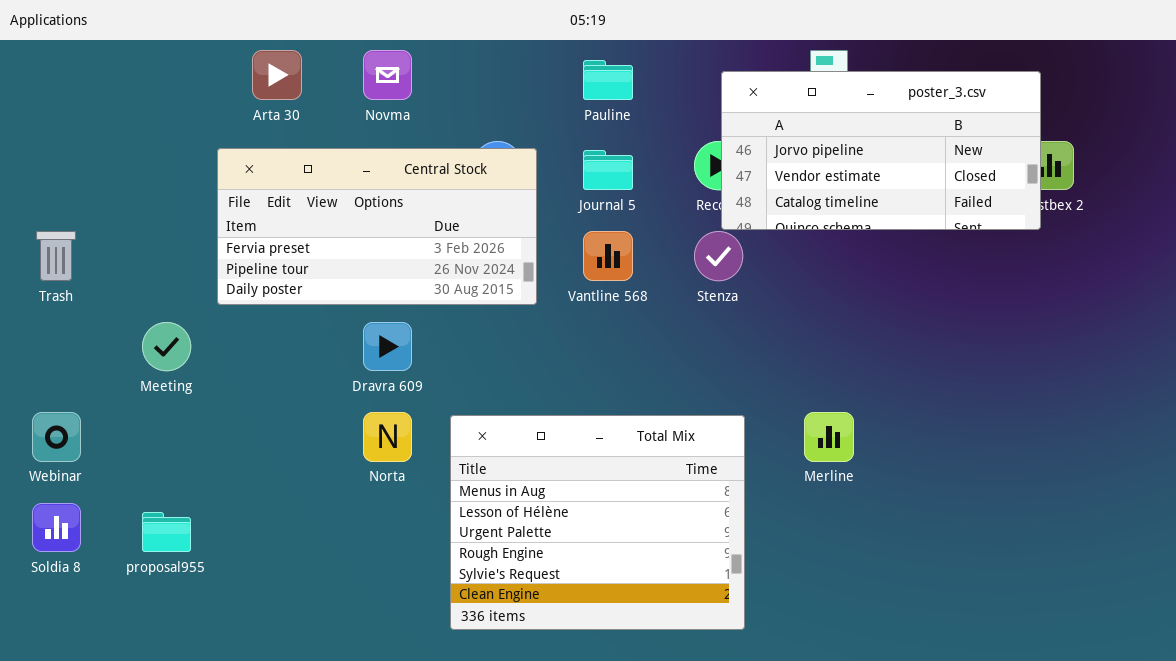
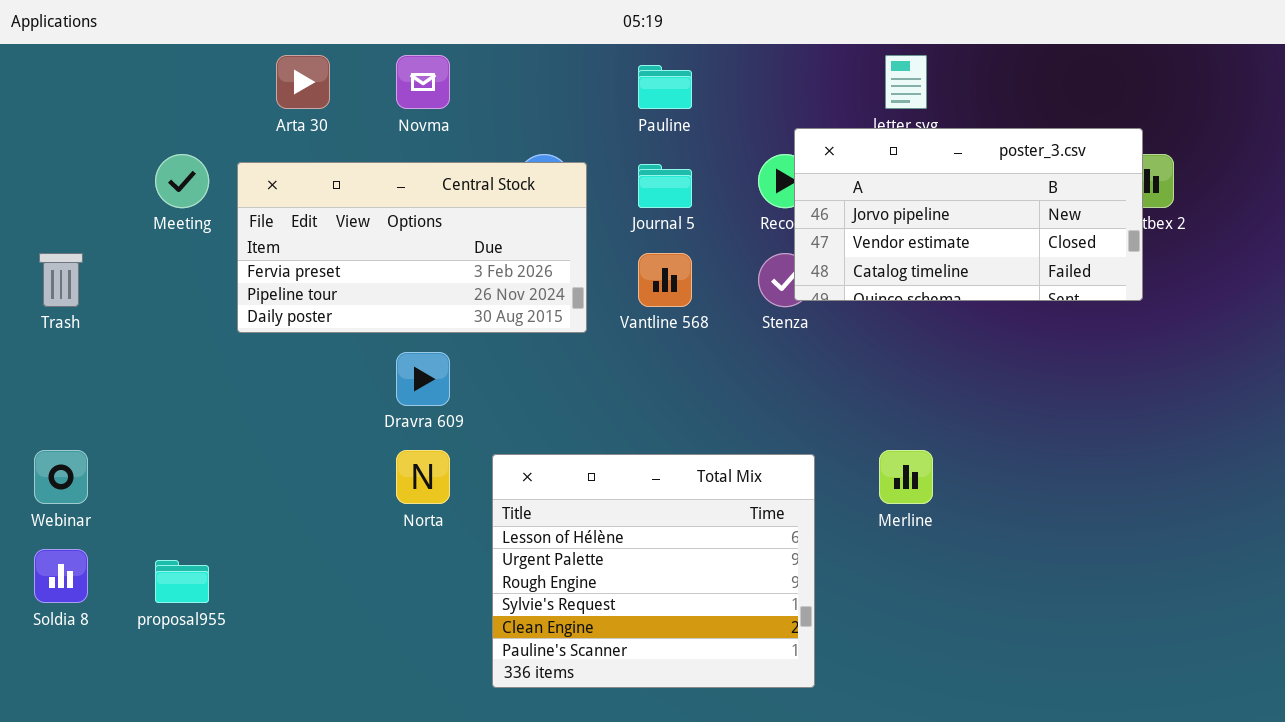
poster_3.csv: [721,71,1041,230] -> [794,128,1143,301], moved
Meeting: [142,322,191,371] -> [155,154,209,208], moved
Total Mix: [450,415,745,630] -> [492,454,815,688], scrolled down 1 row

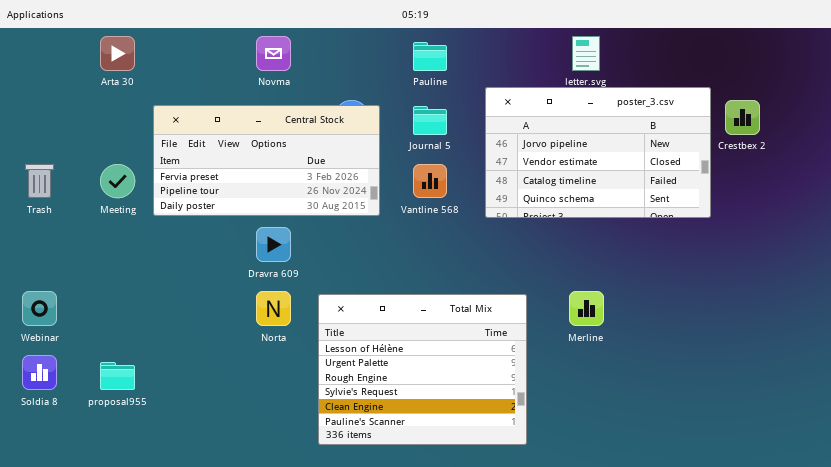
Arta 30: [276,55,330,109] -> [100,36,135,71], moved
poster_3.csv: [794,128,1143,301] -> [485,87,711,218], moved, resized
Meeting: [155,154,209,208] -> [100,164,135,198], moved

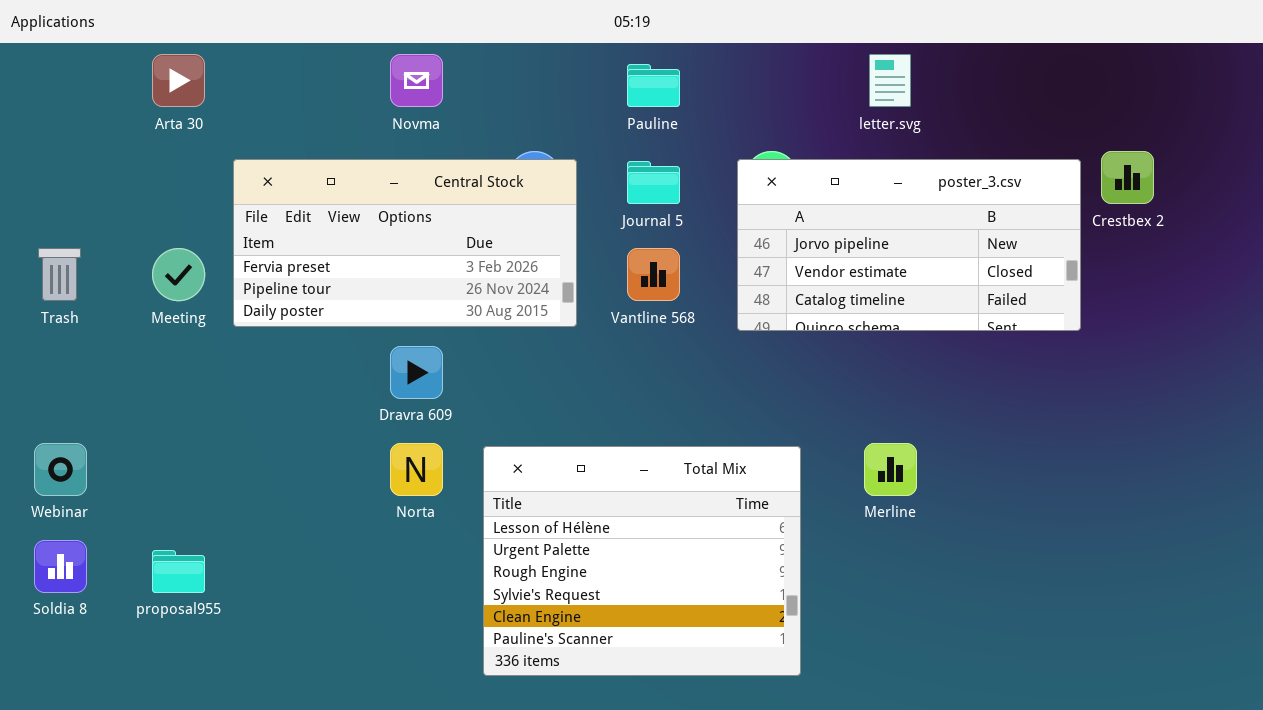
poster_3.csv: [485,87,711,218] -> [737,159,1081,331], resized

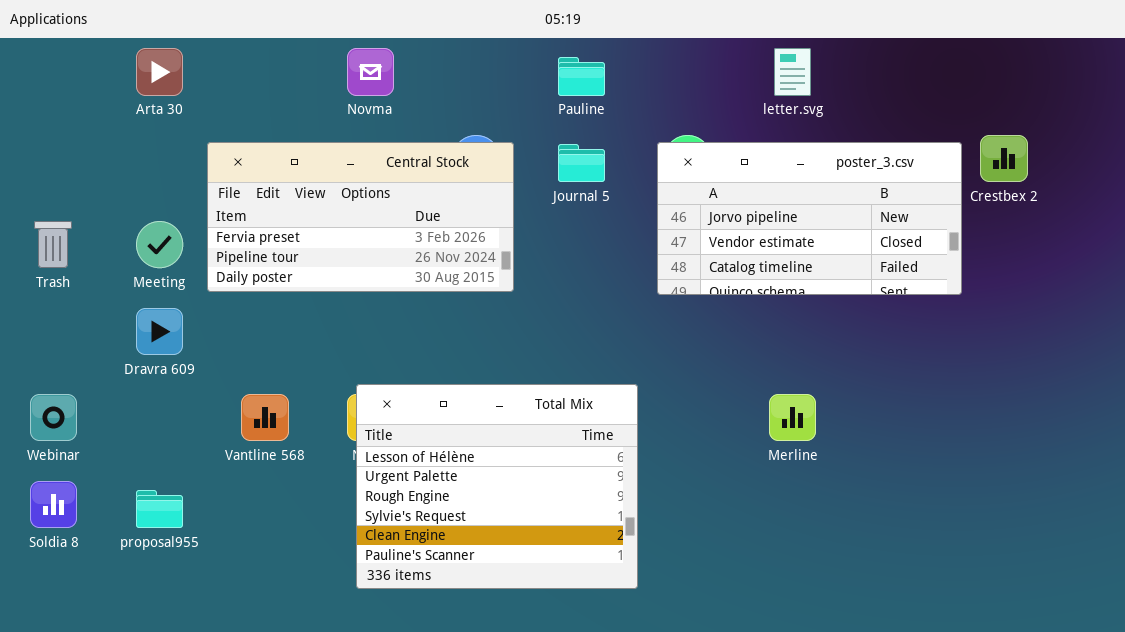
Vantline 568: [627,248,680,301] -> [241,394,289,441], moved
Dravra 609: [390,346,443,399] -> [136,308,183,355], moved
Total Mix: [483,446,801,676] -> [356,384,638,589], moved

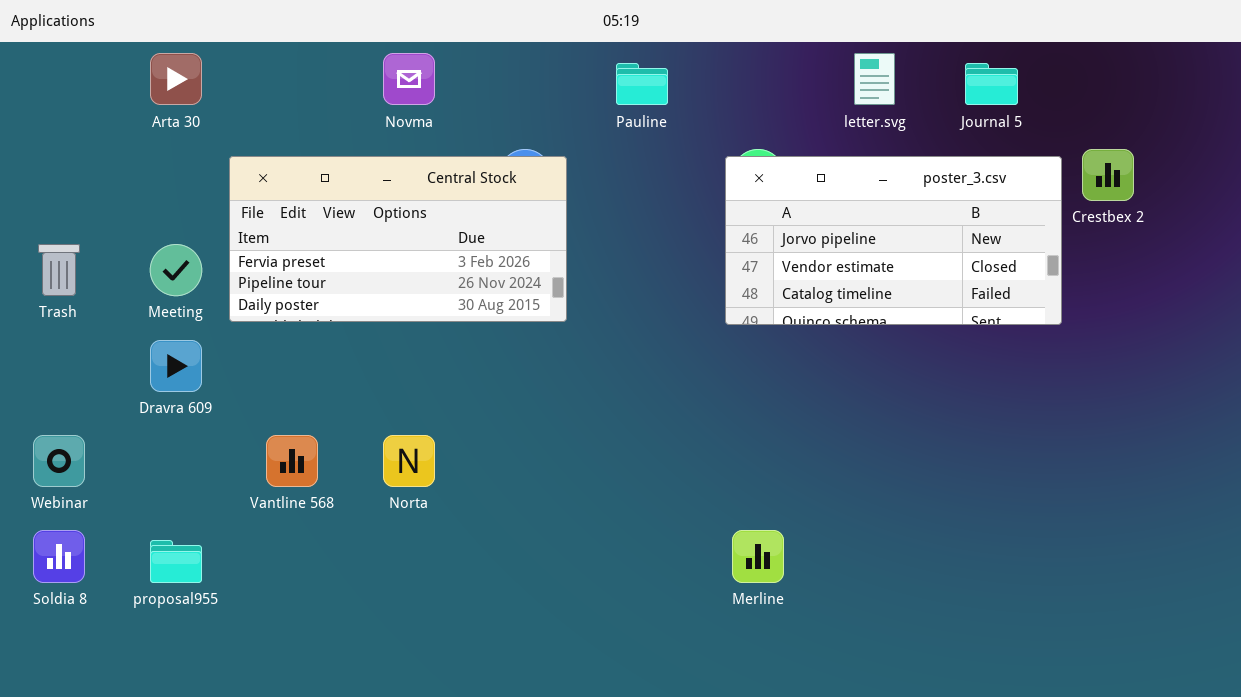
Journal 5: [558,144,605,182] -> [965,63,1018,105], moved
Total Mix: [356,384,638,589] -> none, closed
Merline: [769,394,816,441] -> [732,530,784,583], moved

